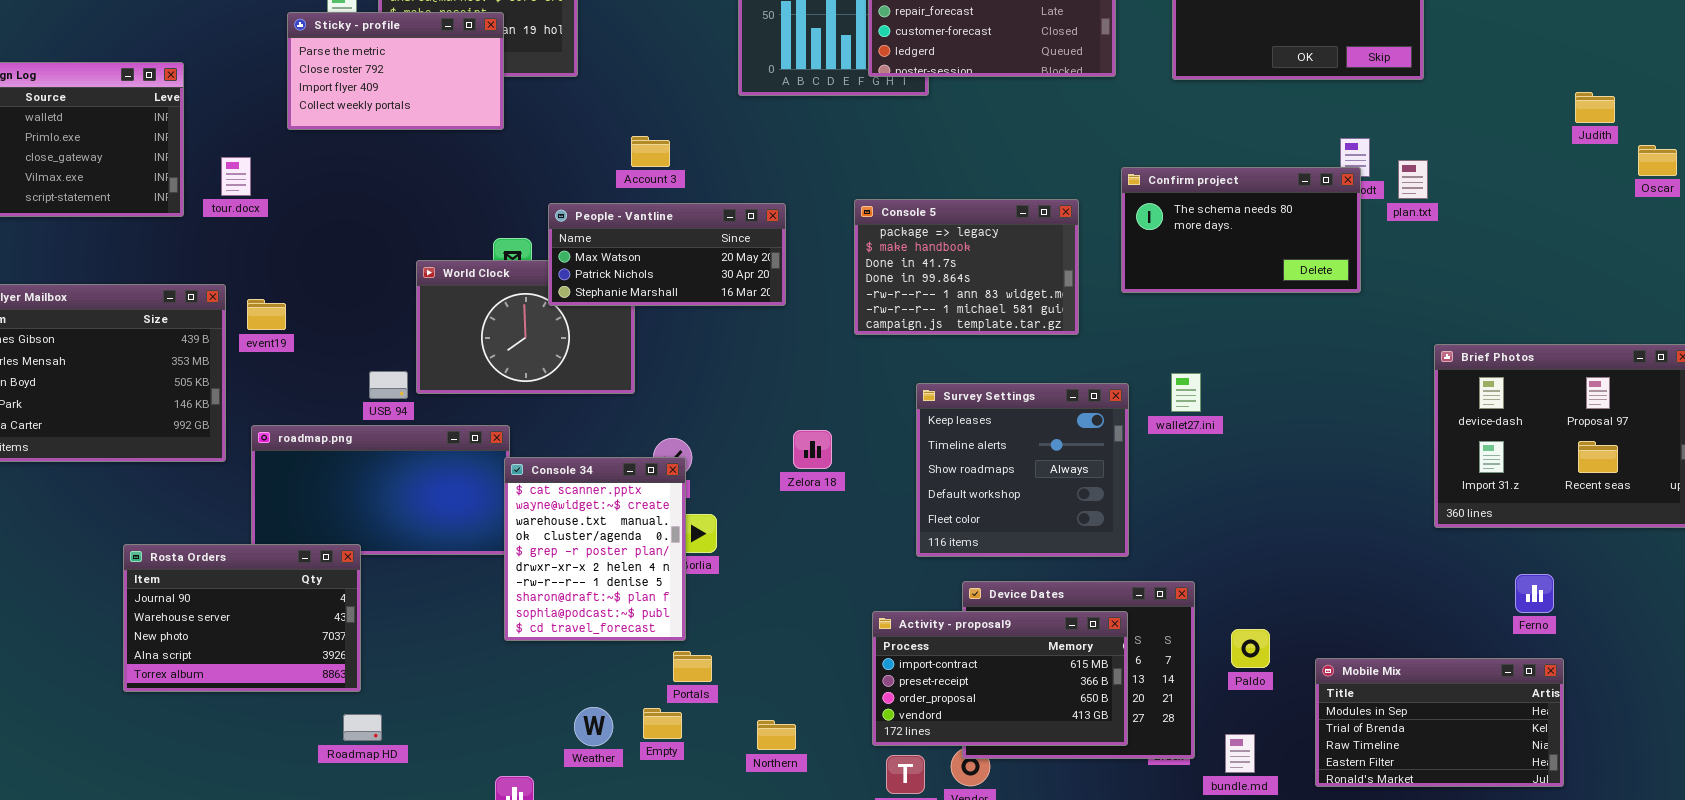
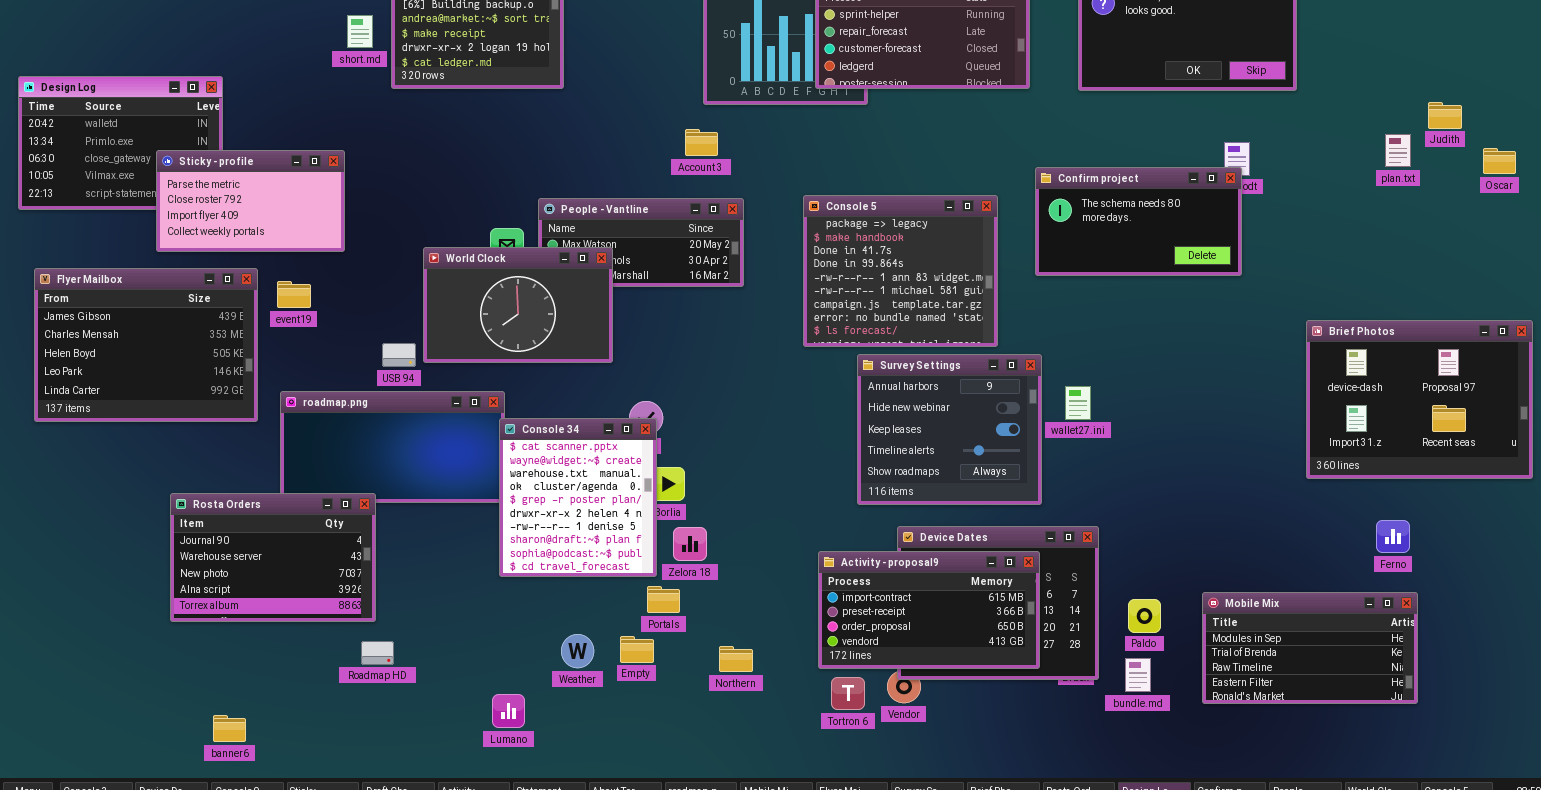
Sticky - profile: [287,12,504,130] -> [156,150,345,252], moved
Account 3: [631,136,670,167] -> [685,129,718,156], moved
plan.txt: [1398,160,1428,199] -> [1385,134,1411,167], moved
Console 5: [854,199,1079,335] -> [803,195,998,347], resized
World Clock: [416,260,635,394] -> [423,247,613,363], raised
wallet27.ini: [1171,373,1201,412] -> [1065,386,1091,420], moved
Survey Settings: [916,383,1129,557] -> [857,354,1042,505], scrolled up 2 rows
Zelora 18: [793,430,832,469] -> [673,527,707,561], moved
Paldo: [1231,629,1270,668] -> [1128,599,1161,633], moved

